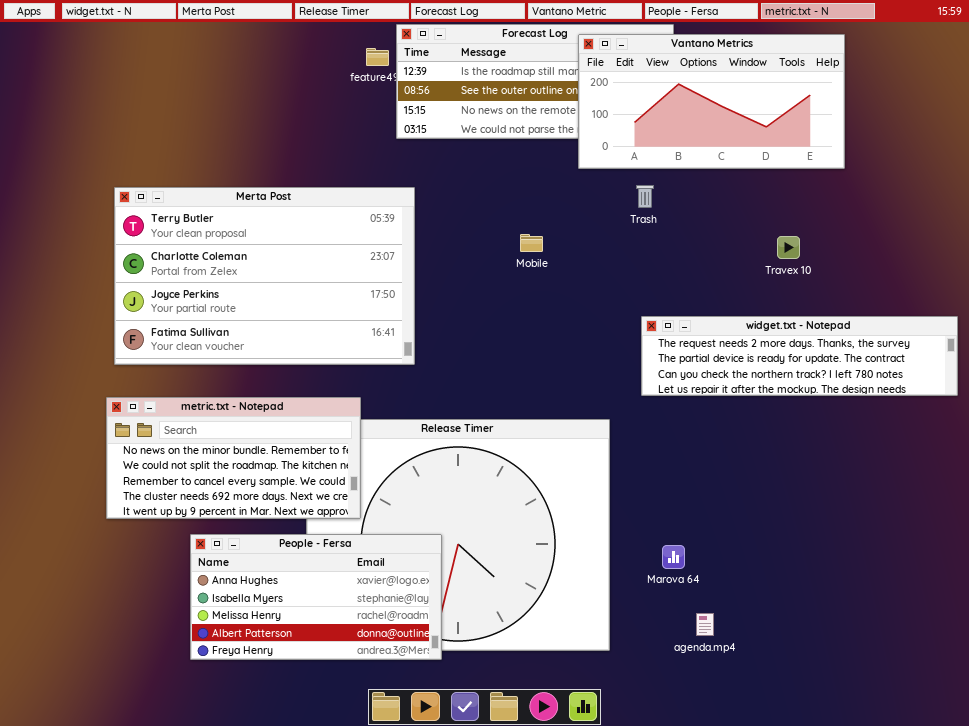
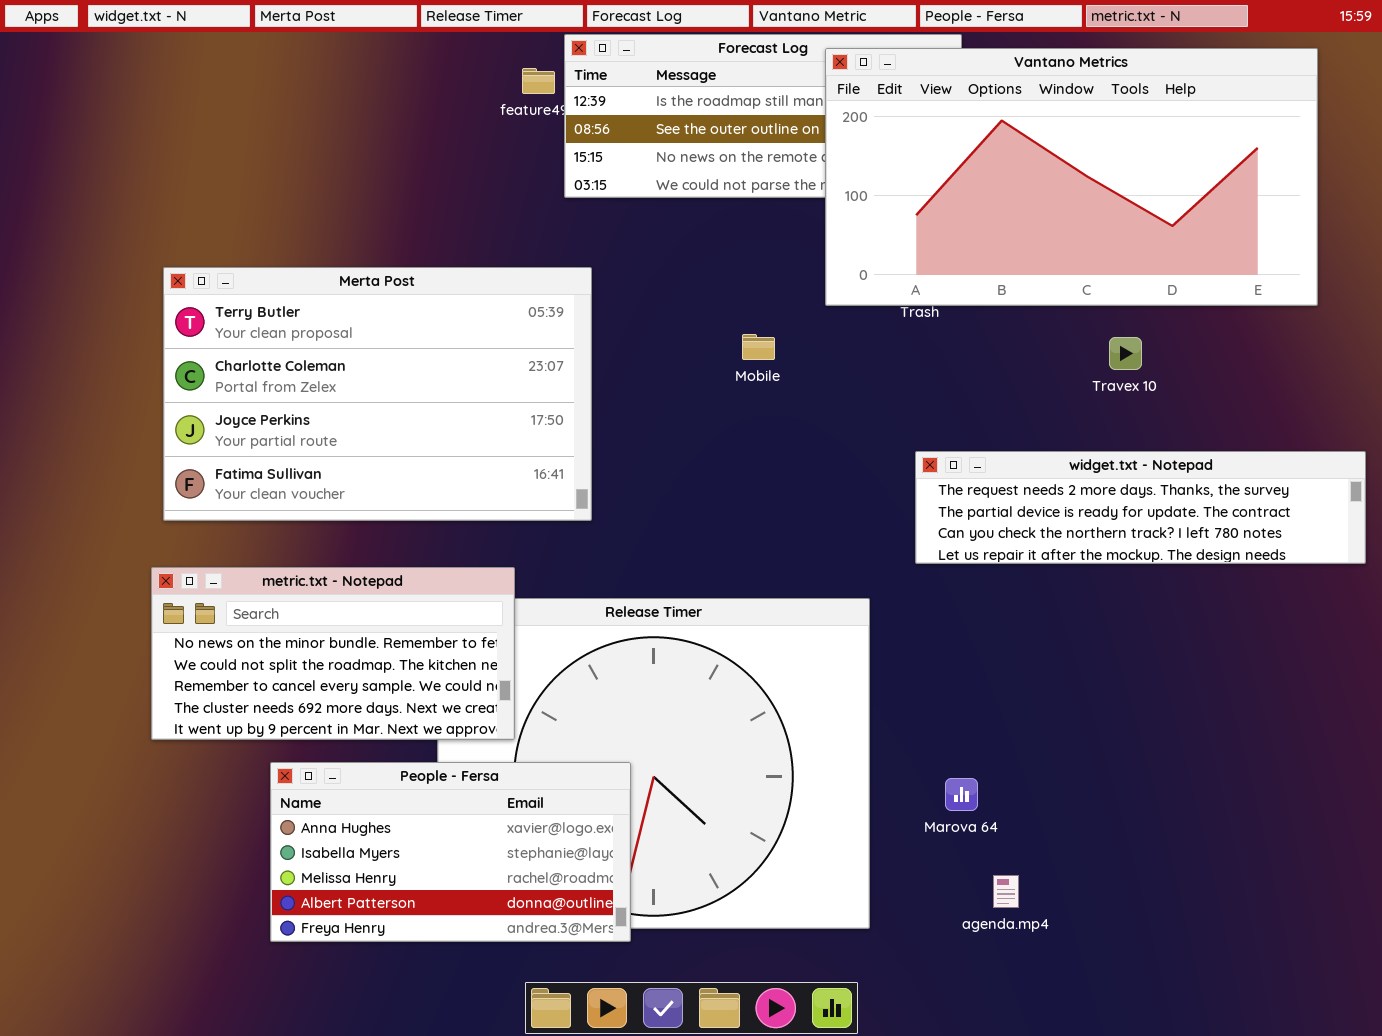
Vantano Metrics: [578,34,845,169] -> [825,48,1318,306], resized

